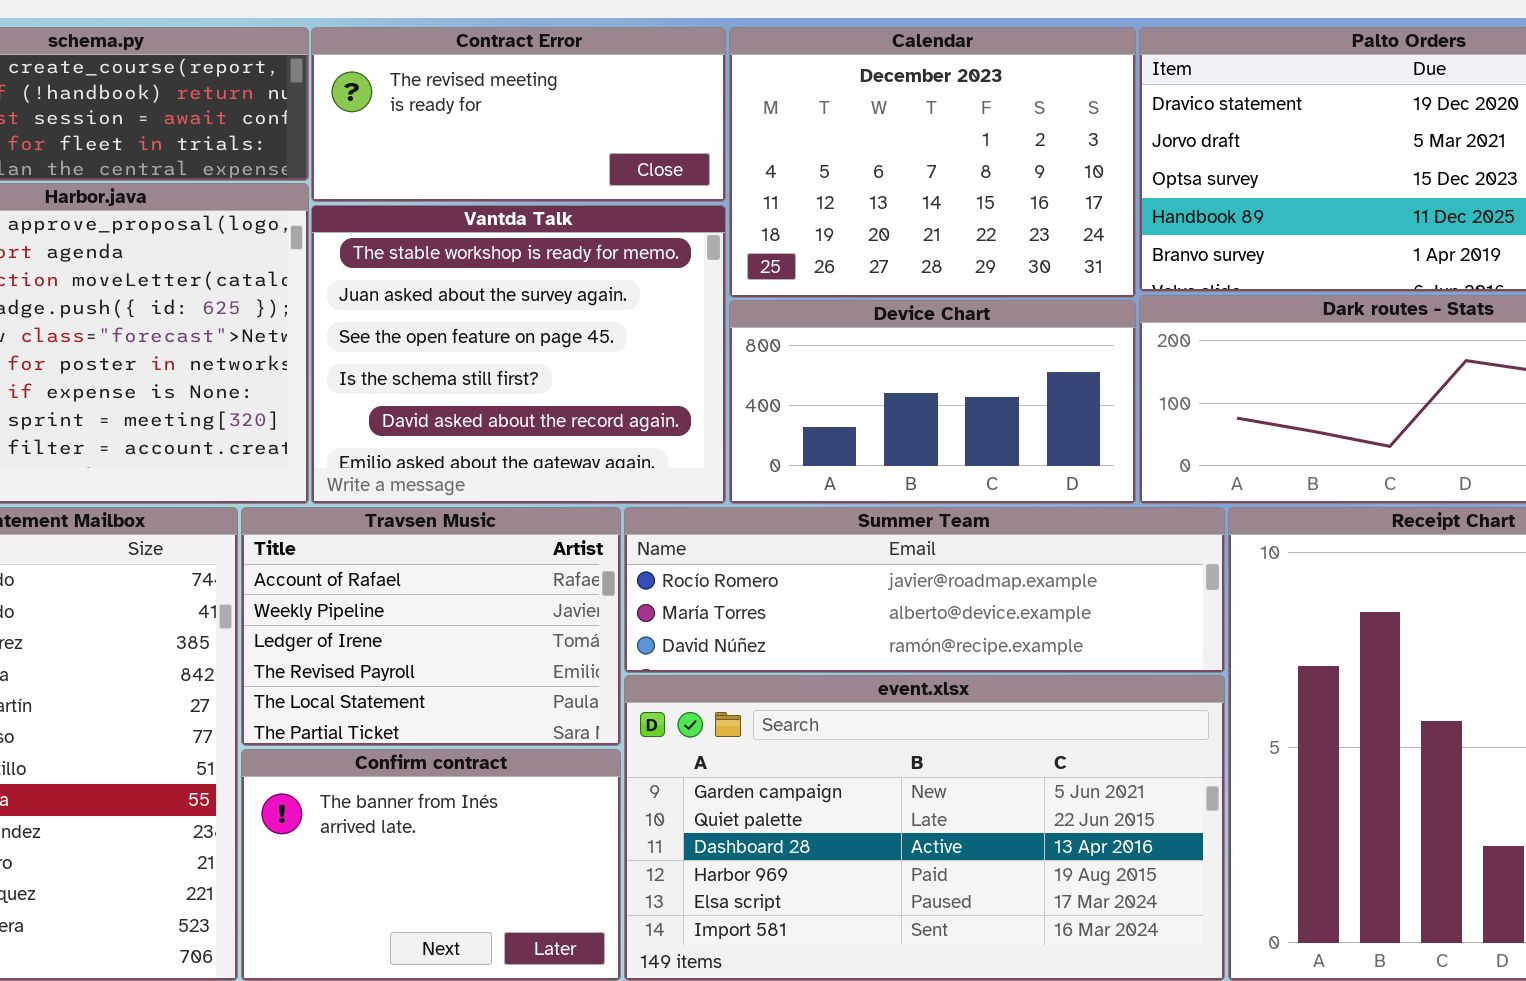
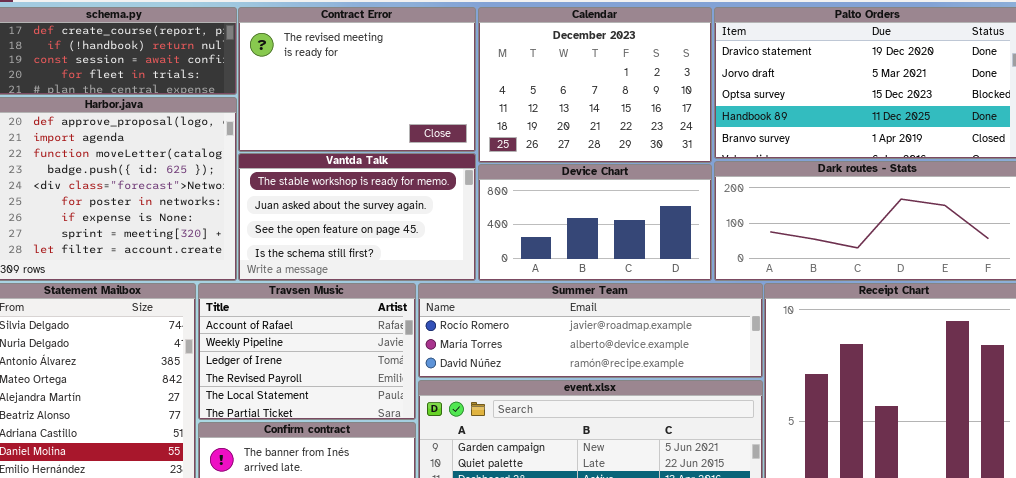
Contract Error: [311,27,726,202] -> [238,7,476,152], resized
Vantda Talk: [311,205,726,504] -> [238,153,476,281], resized

